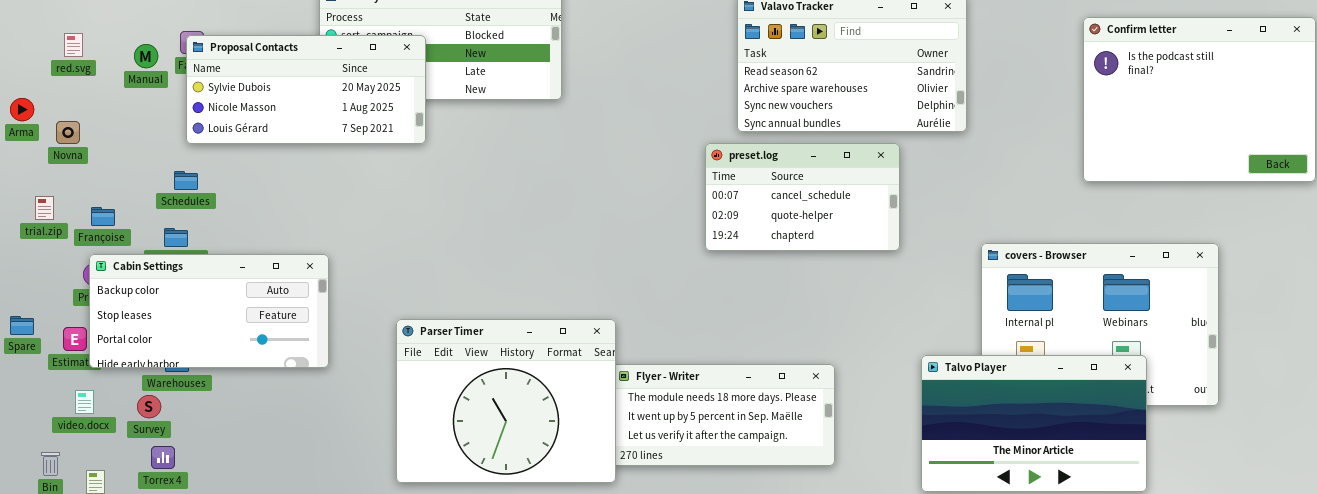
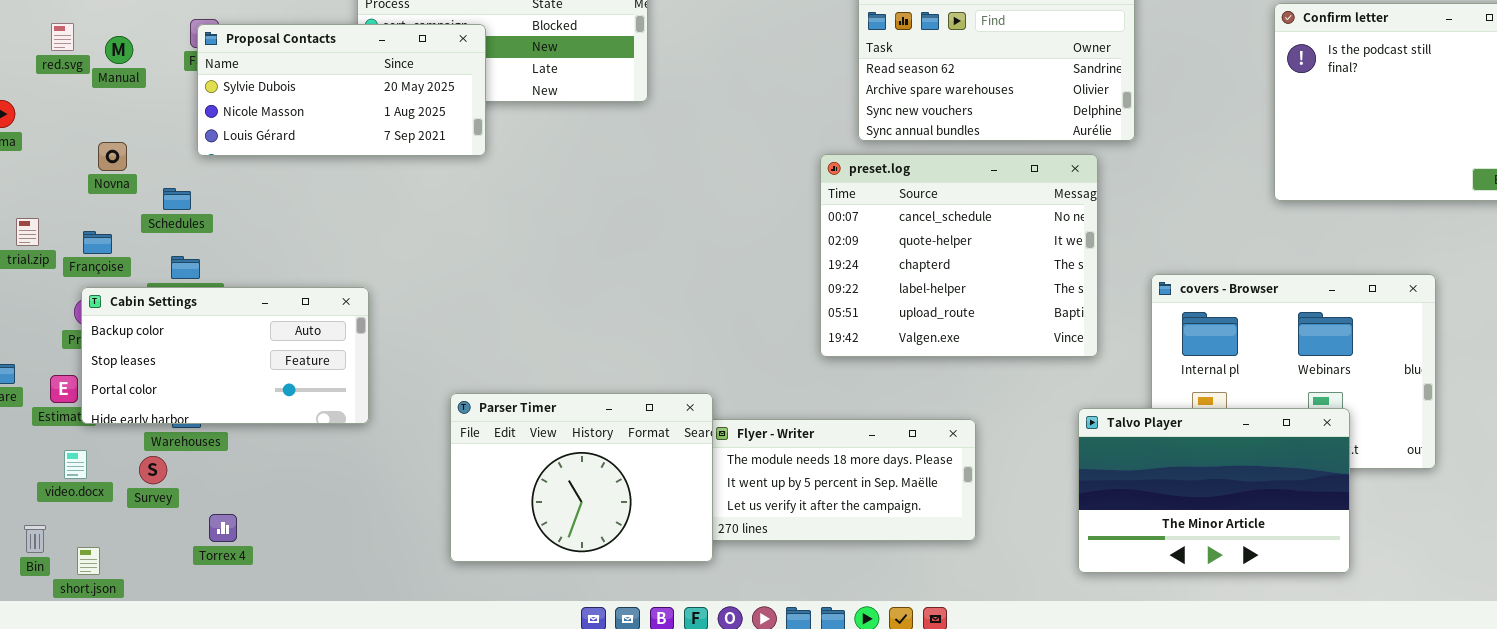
Manual: [134,44,158,68] -> [105,36,133,64], moved
Novna: [56,121,80,144] -> [98,142,127,171], moved
preset.log: [705,143,900,251] -> [820,154,1098,357], resized
Schedules: [174,171,198,190] -> [163,188,191,210], moved
Parser Timer: [396,319,616,483] -> [450,393,713,562], resized
Torrex 4: [151,446,175,469] -> [209,514,237,542], moved

